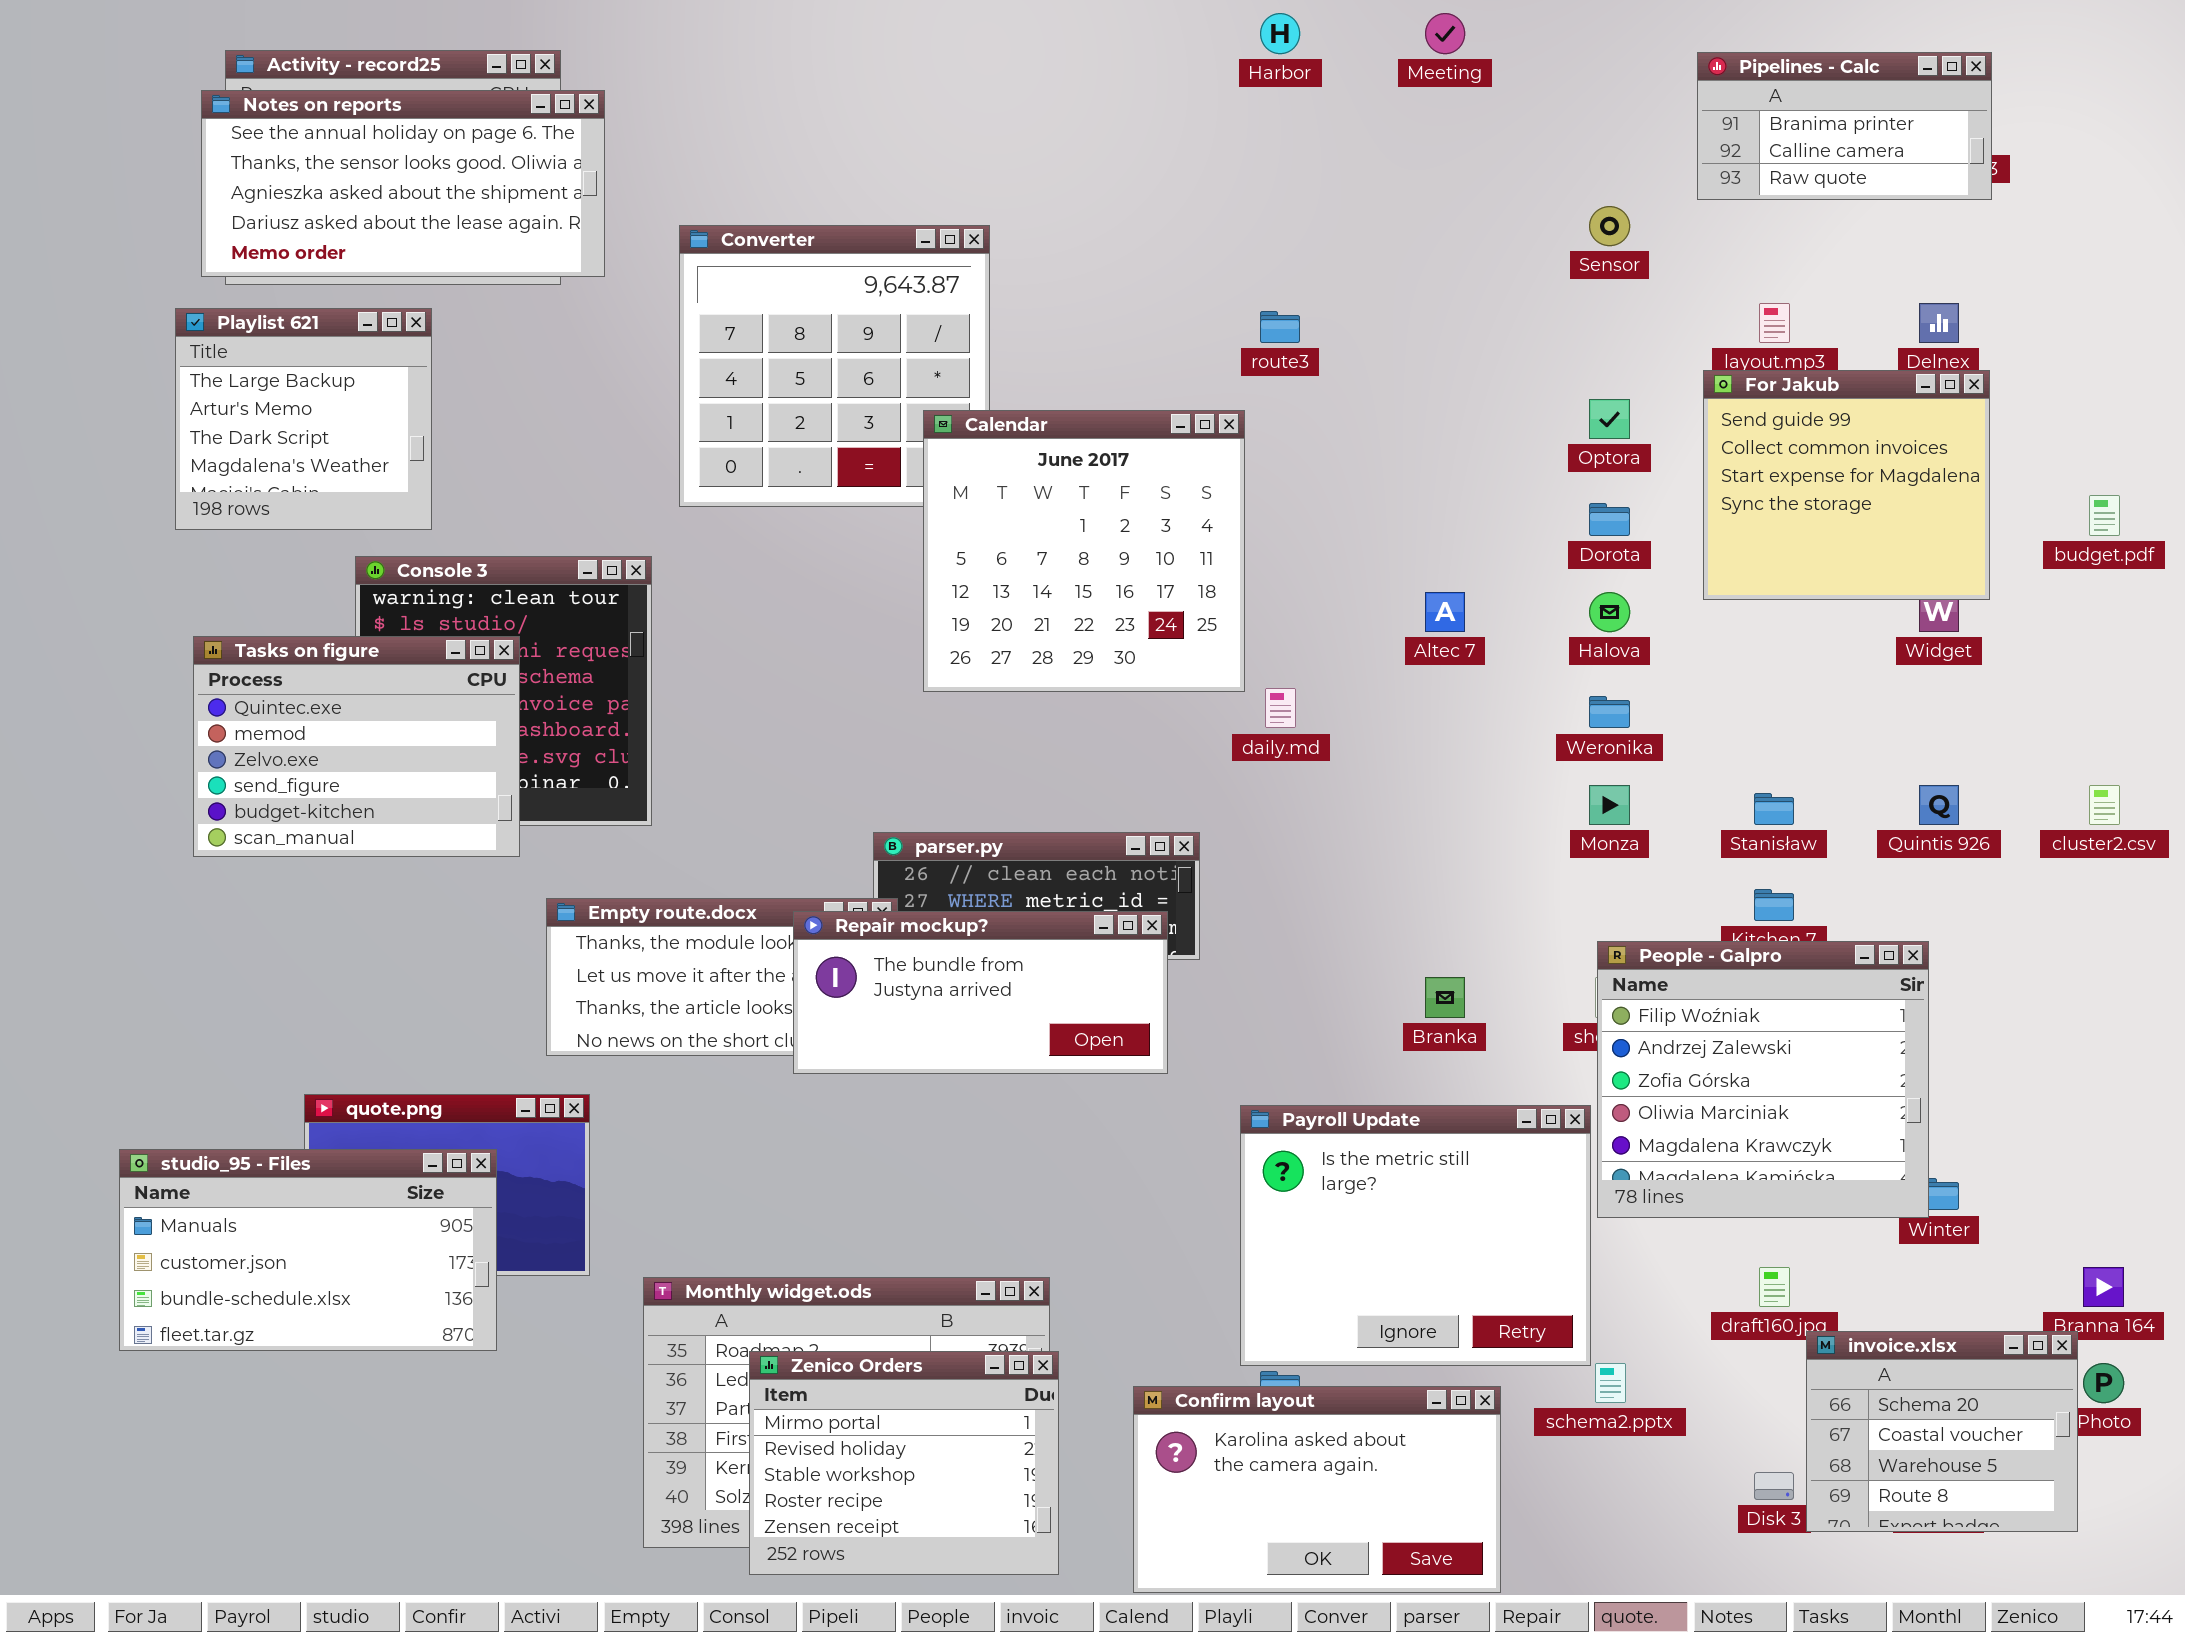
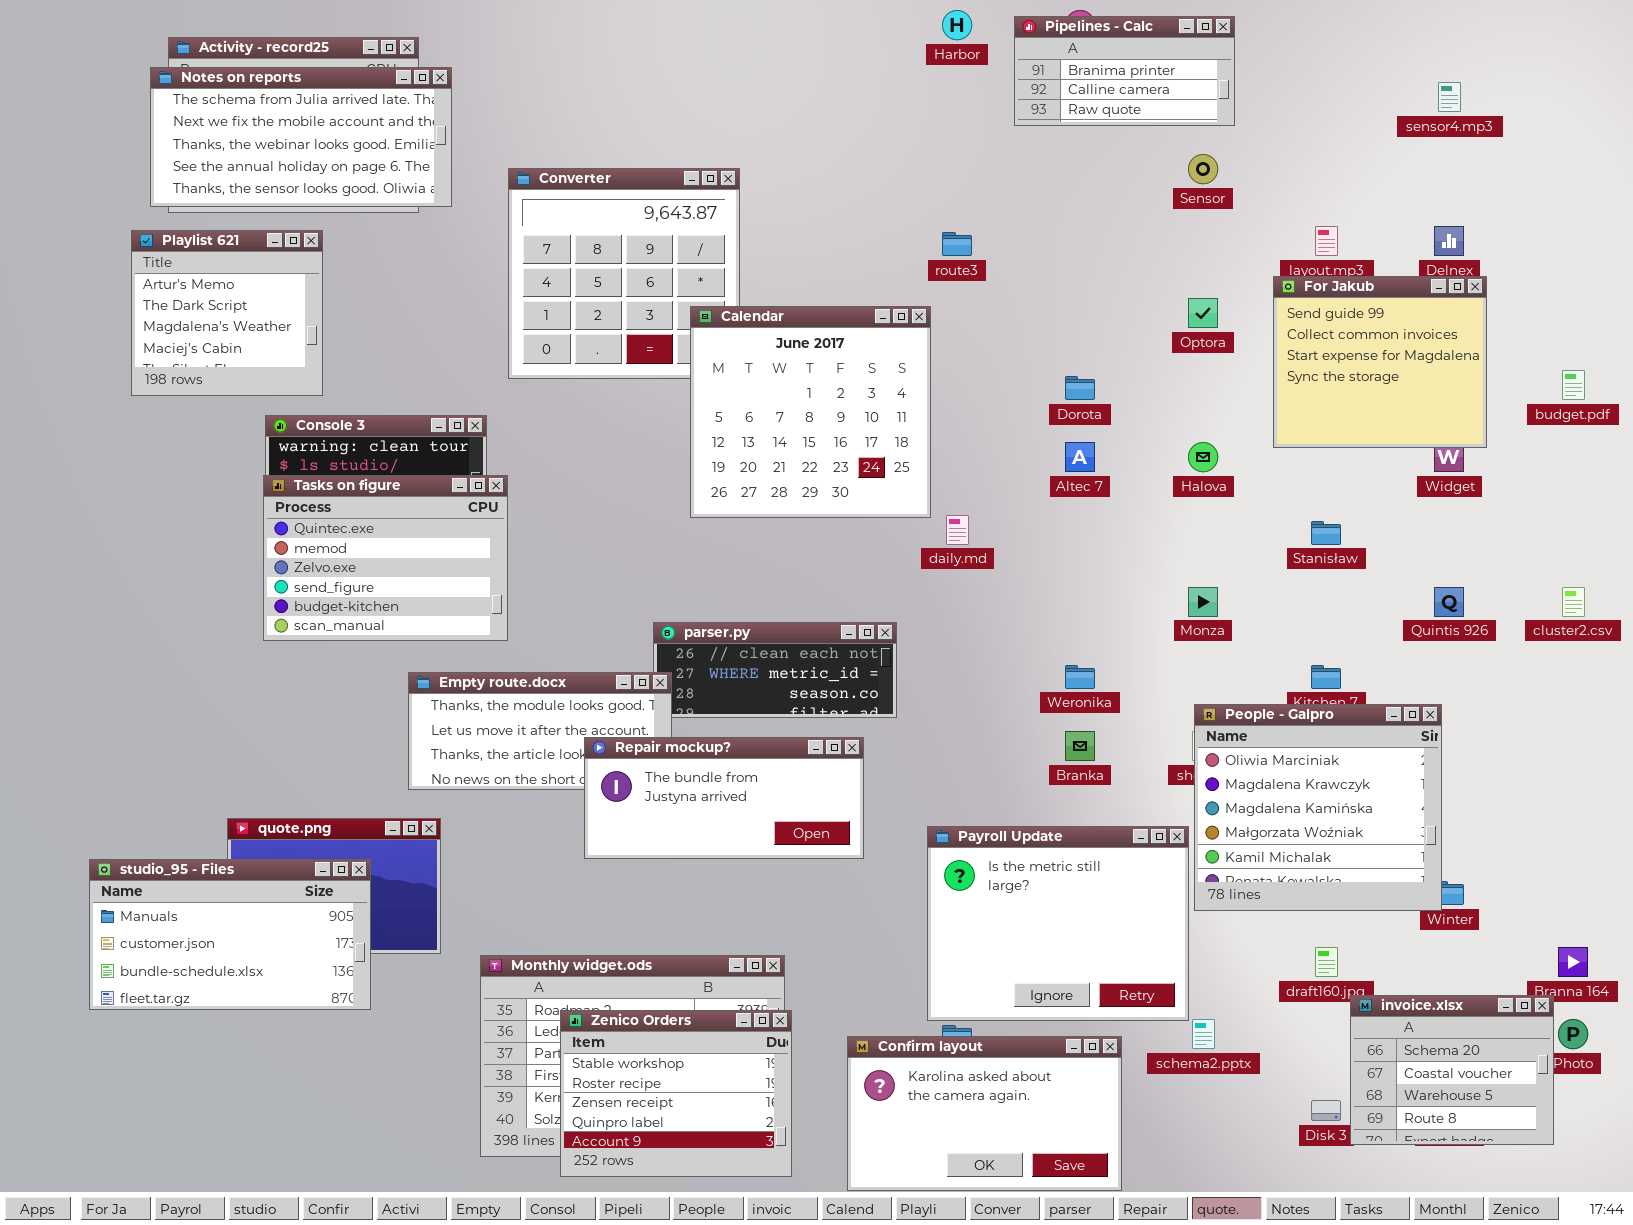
Pipelines - Calc: [1697,52,1992,200] -> [1014,16,1235,126], moved
Notes on reports: [201,90,605,277] -> [150,67,452,207], scrolled up 3 rows
Playlist 621: [175,308,432,530] -> [131,230,323,396], scrolled down 1 row
Dorota: [1589,503,1630,536] -> [1065,376,1095,400], moved
Tasks on figure: [193,636,520,857] -> [263,475,508,641], moved
Weronika: [1589,696,1630,728] -> [1065,665,1095,689], moved
Stanisław: [1754,793,1794,825] -> [1311,521,1341,545], moved
Repair mockup?: [793,911,1168,1074] -> [584,737,864,859], moved
People - Galpro: [1597,941,1929,1218] -> [1194,704,1442,911], scrolled down 3 rows
Zenico Orders: [749,1351,1059,1575] -> [560,1010,792,1177], scrolled down 2 rows

